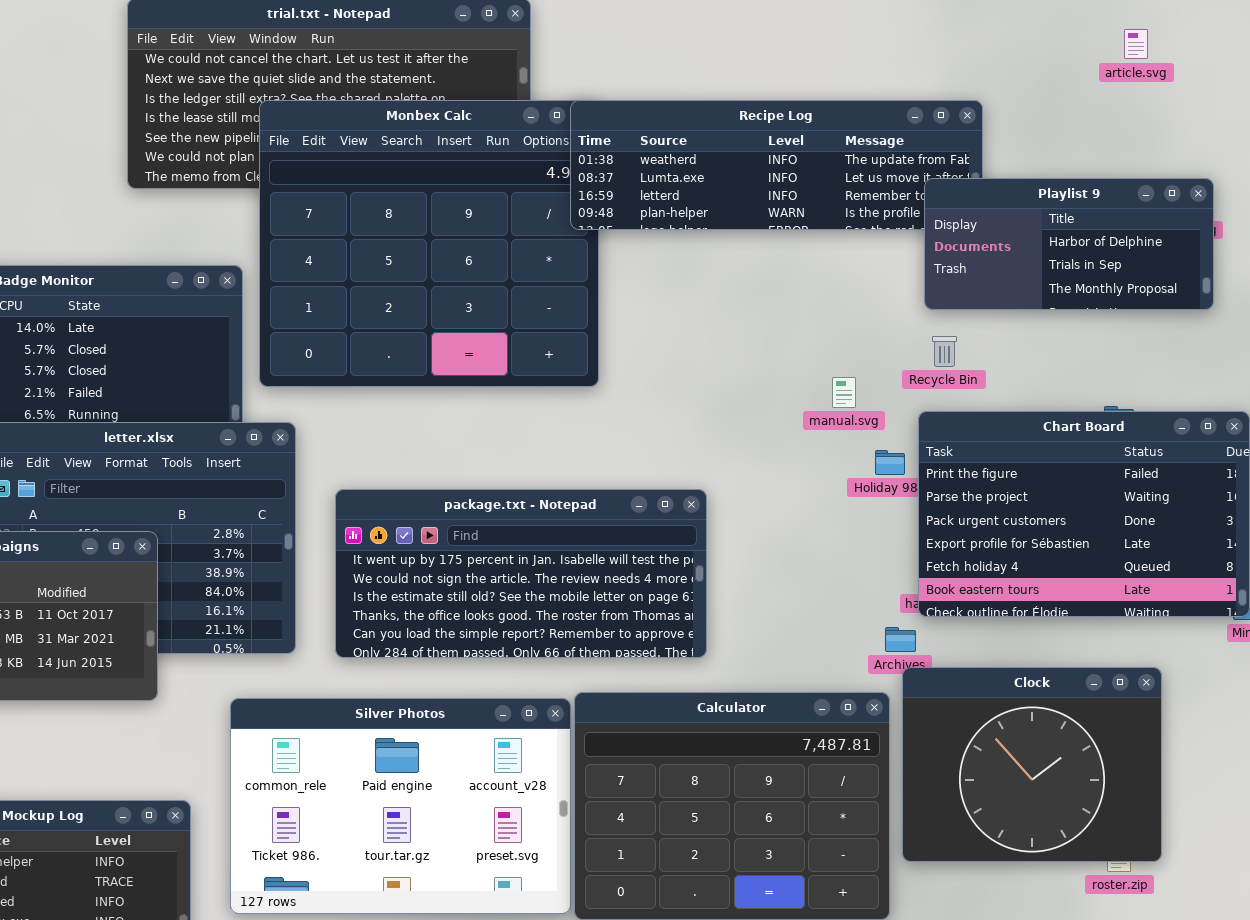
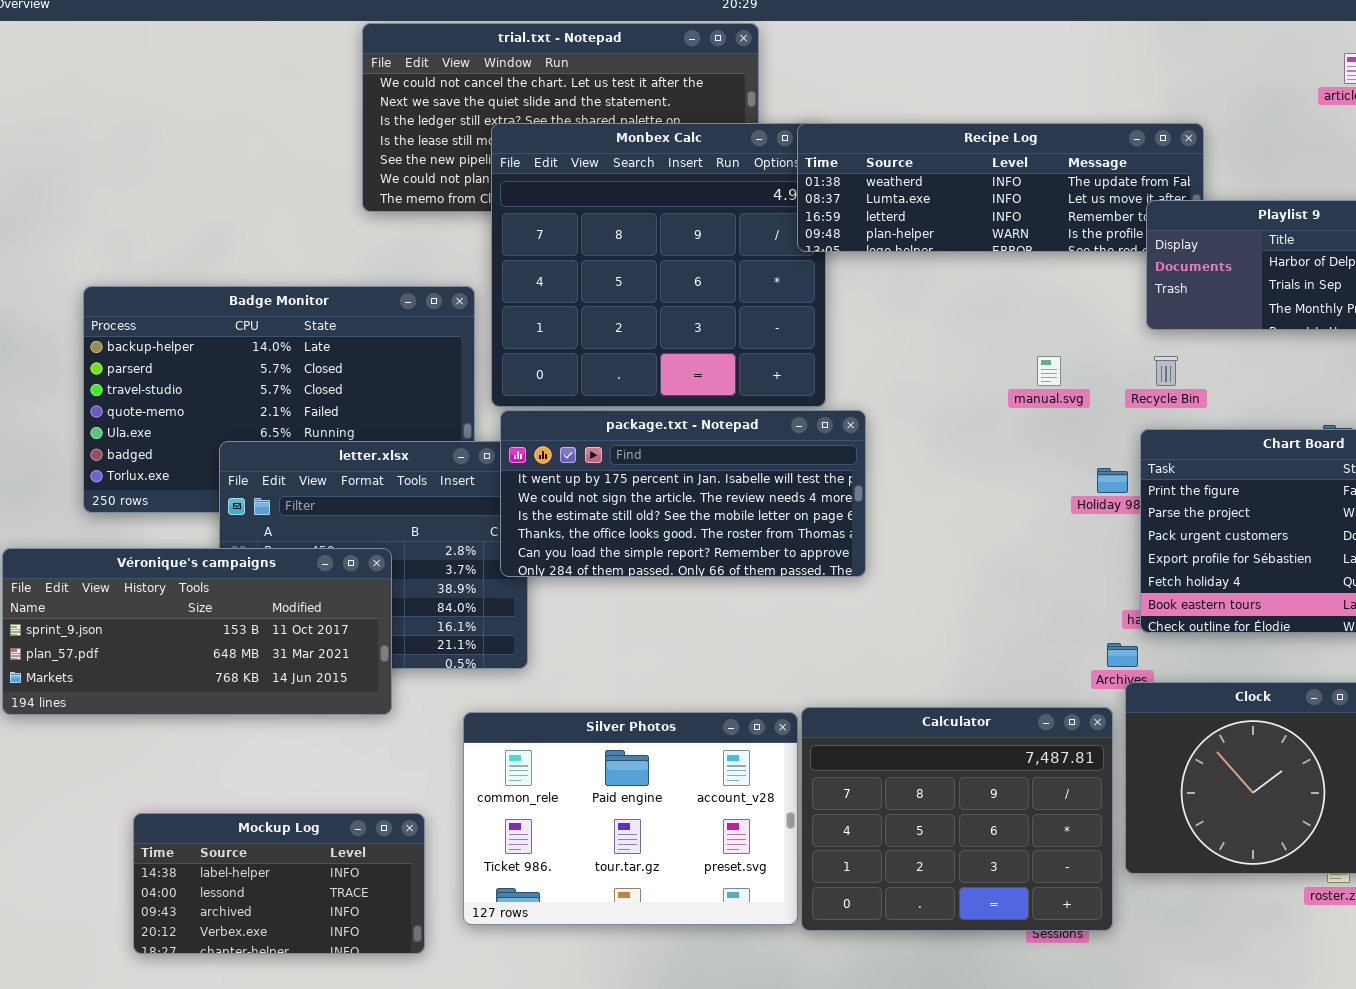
manual.svg: [832,377,856,408] -> [1037,356,1061,386], moved
package.txt - Notepad: [335,489,707,658] -> [500,410,866,577], moved

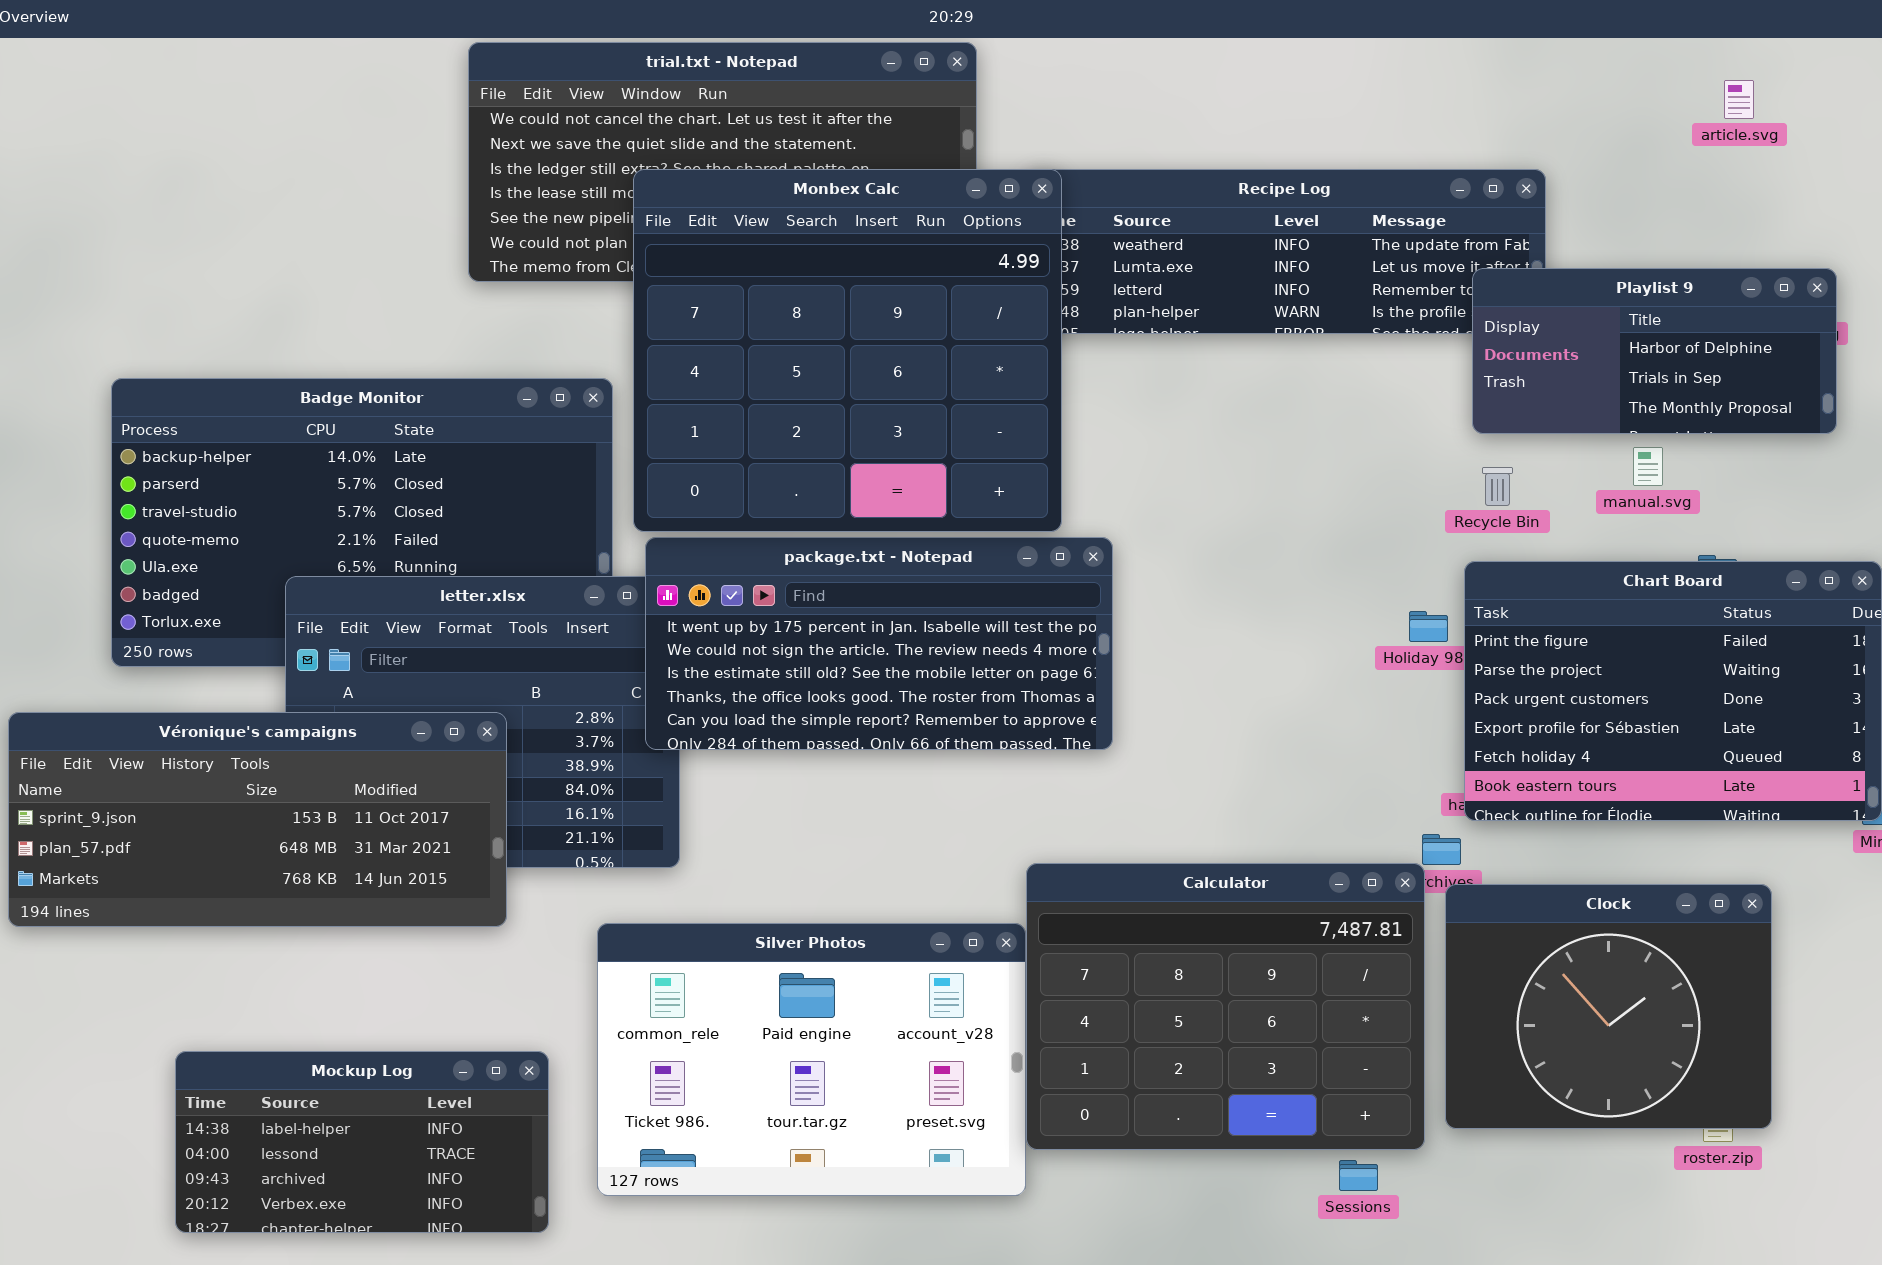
Monbex Calc: [491,123,826,407] -> [633,169,1062,532], raised
manual.svg: [1037,356,1061,386] -> [1633,447,1663,486], moved
Calculator: [801,707,1113,931] -> [1026,863,1425,1150], moved

